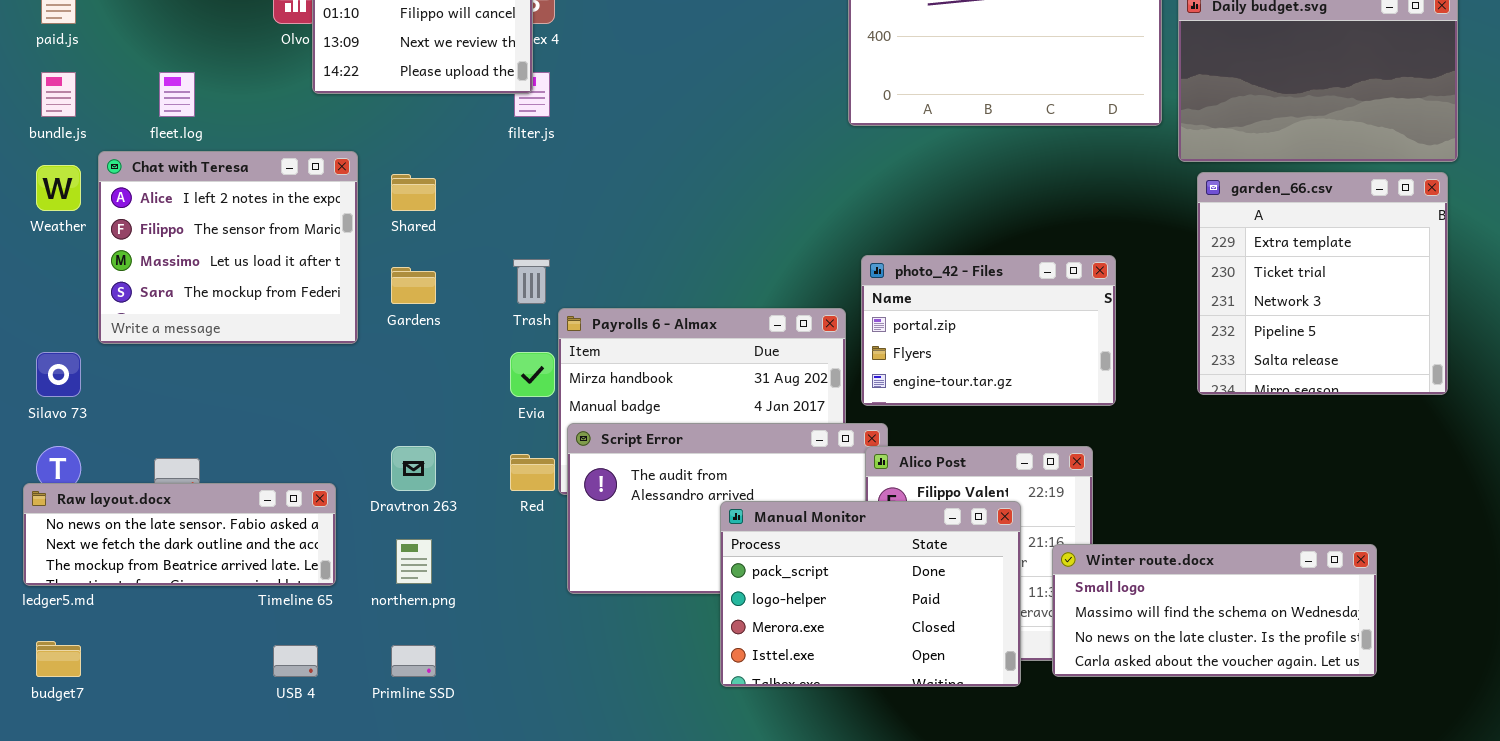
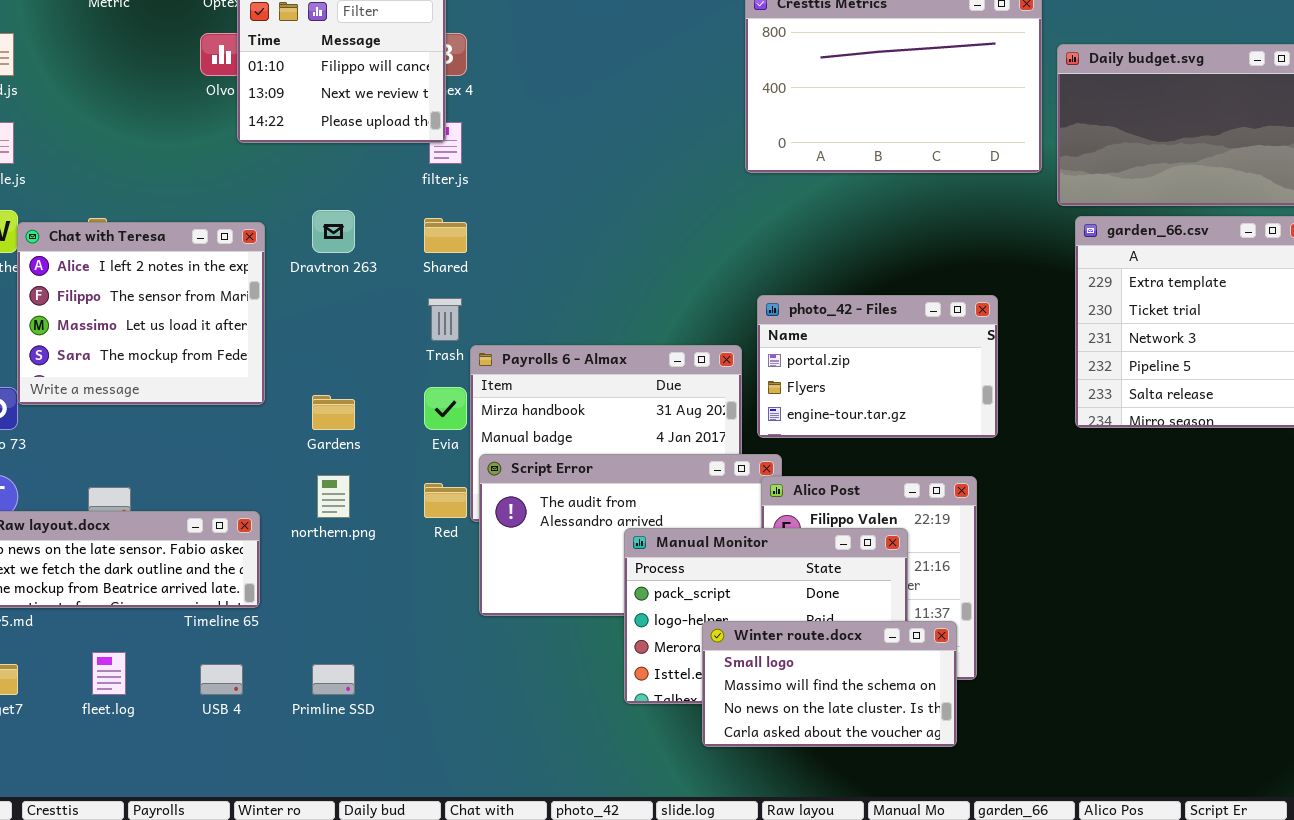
fleet.log: [159,72,195,117] -> [92,652,126,695], moved
Chat with Teresa: [98,151,358,344] -> [17,222,265,405], moved
Shared: [391,174,436,211] -> [424,218,467,253], moved
Gardens: [391,267,436,304] -> [312,395,355,430], moved
Dravtron 263: [391,446,436,491] -> [312,210,355,253], moved
northern.png: [396,539,432,584] -> [317,475,350,518], moved
Winter route.docx: [1052,544,1377,677] -> [702,621,957,747], moved, resized

